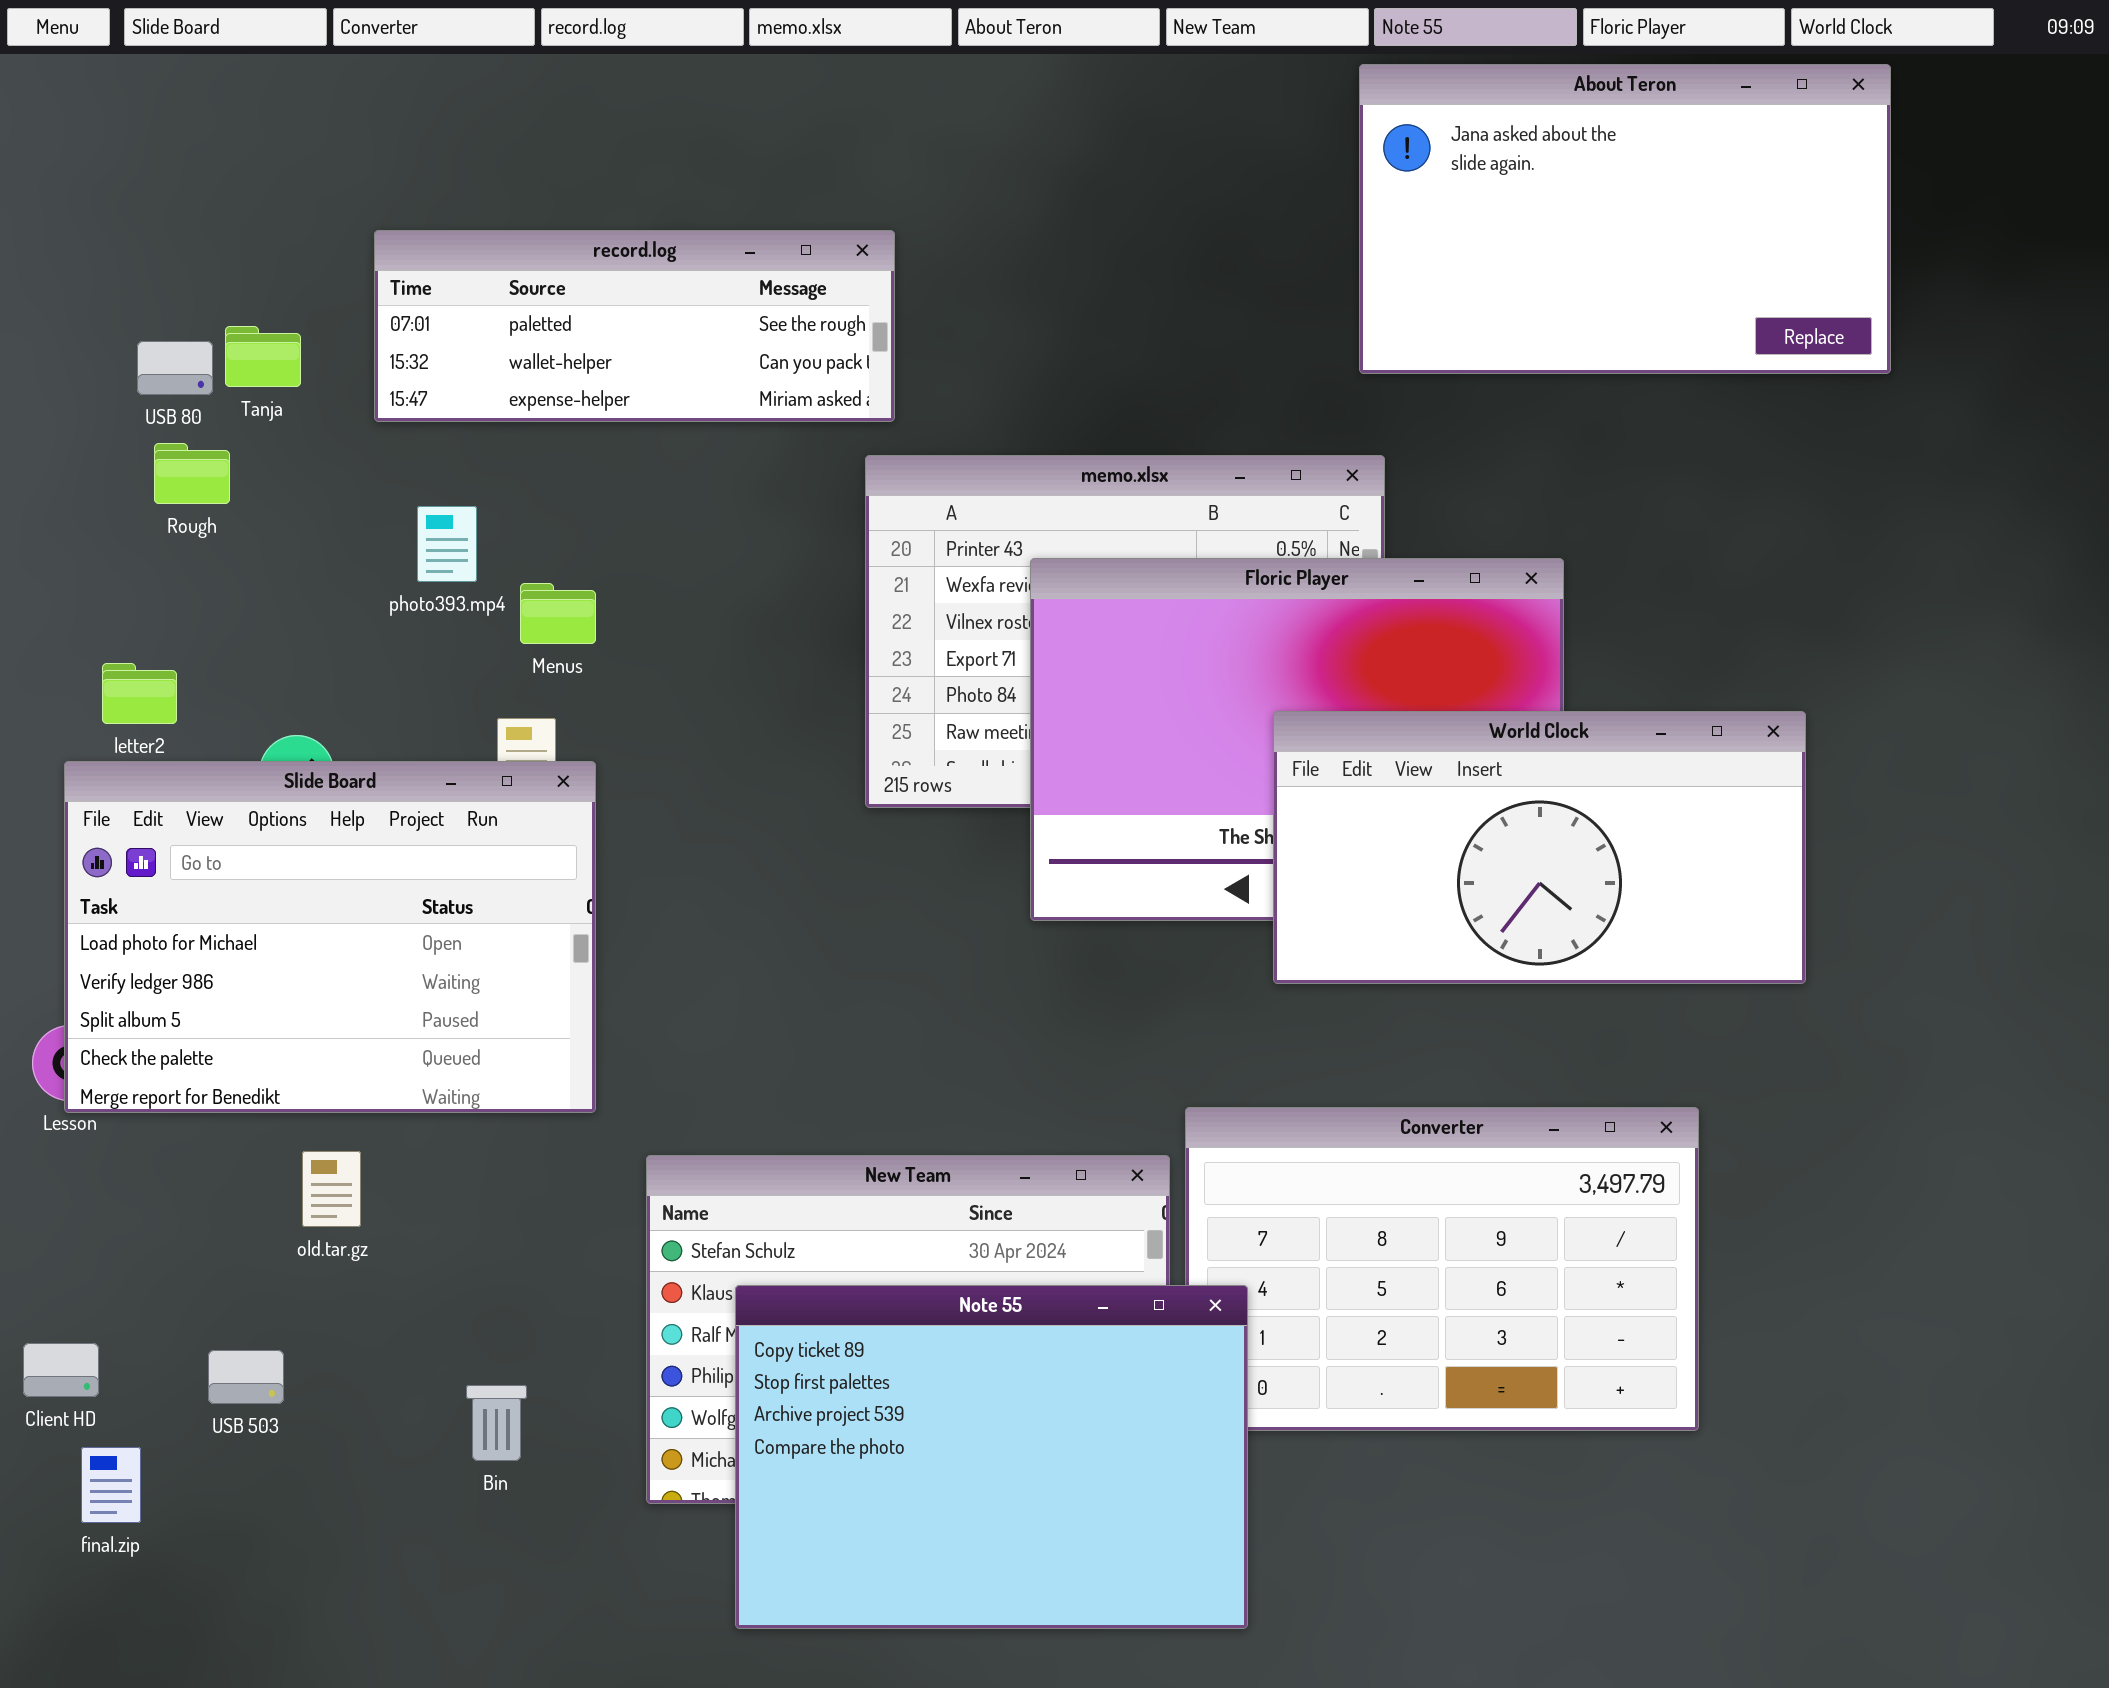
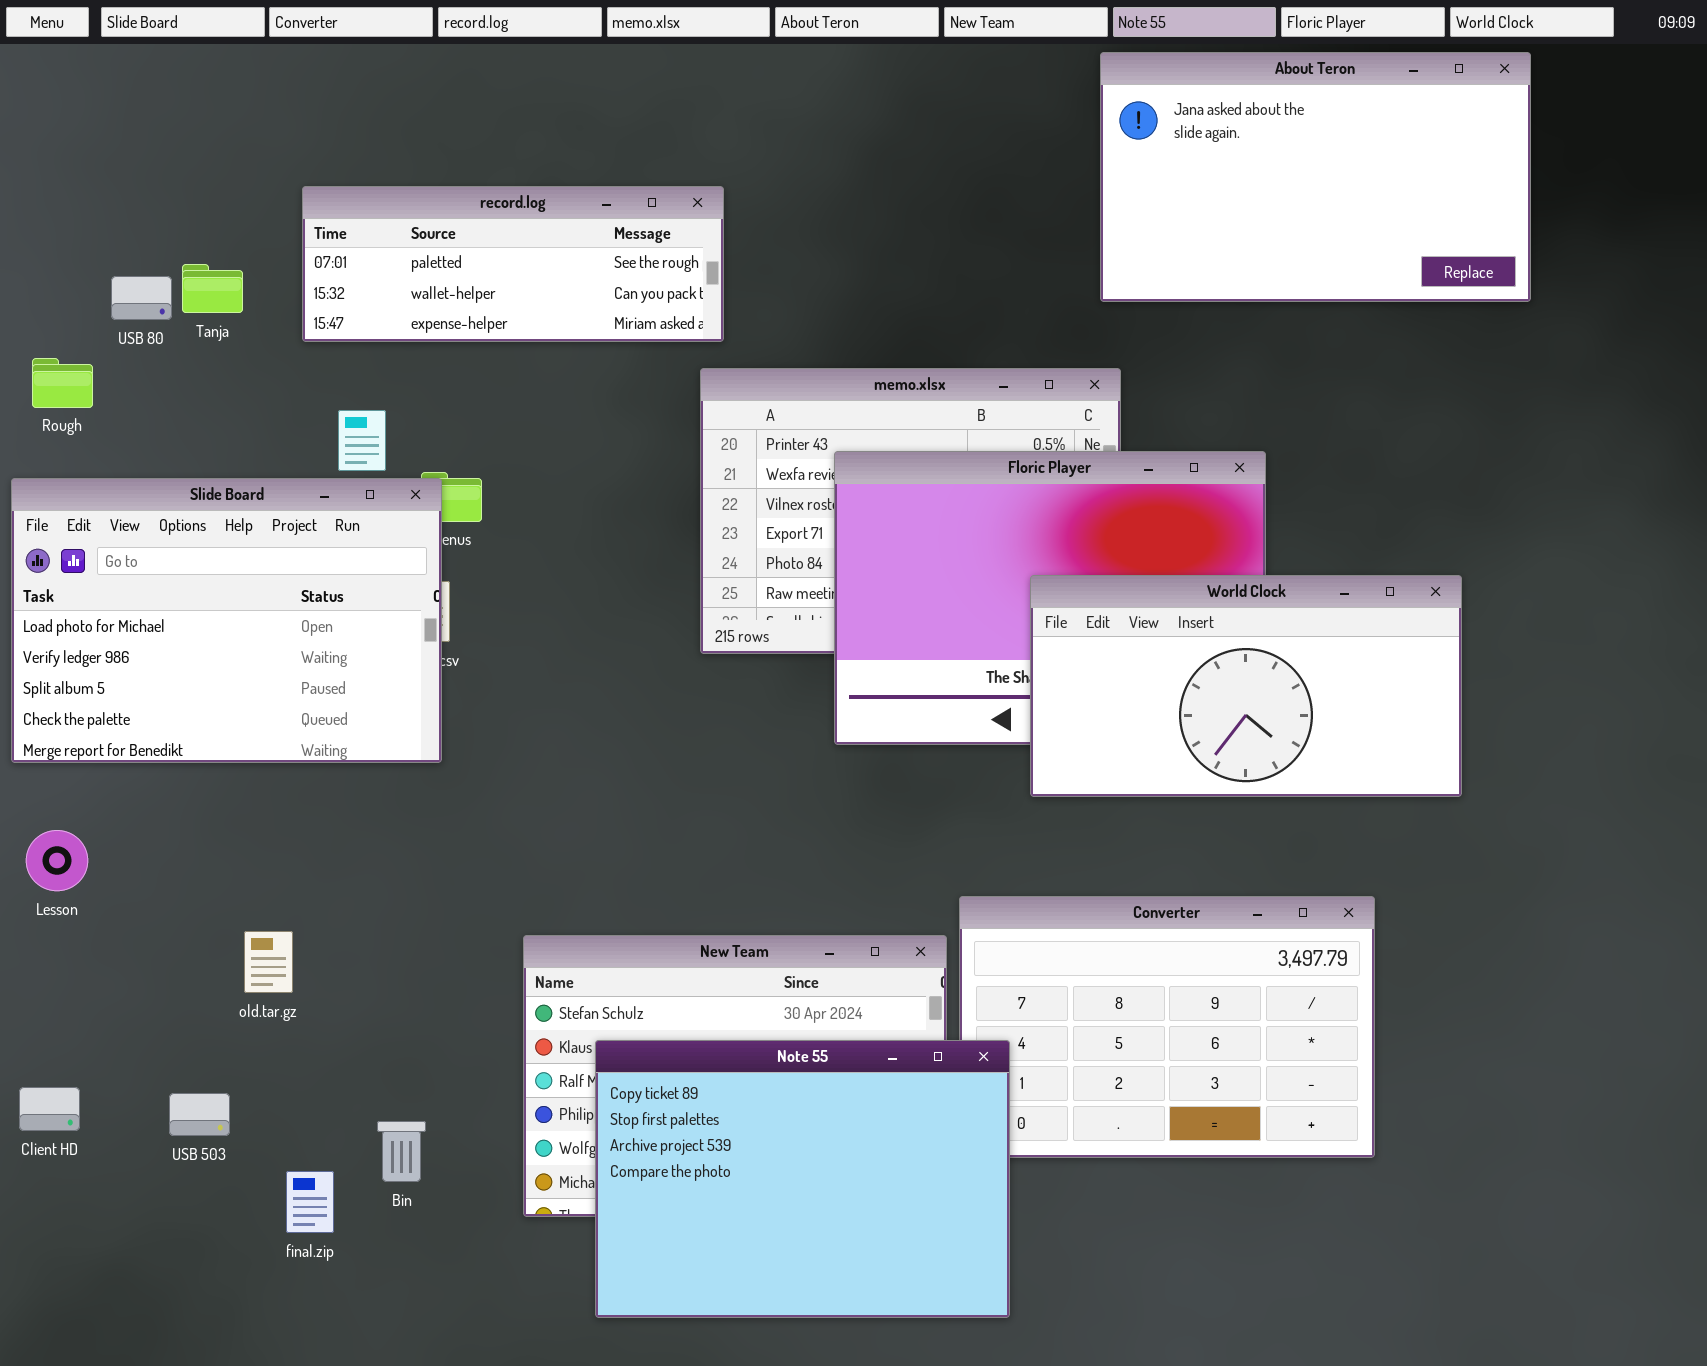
Rough: [154,443,230,504] -> [32,358,93,408], moved
Slide Board: [64,761,596,1113] -> [11,478,442,763], moved
final.zip: [81,1447,141,1523] -> [286,1171,334,1233], moved

